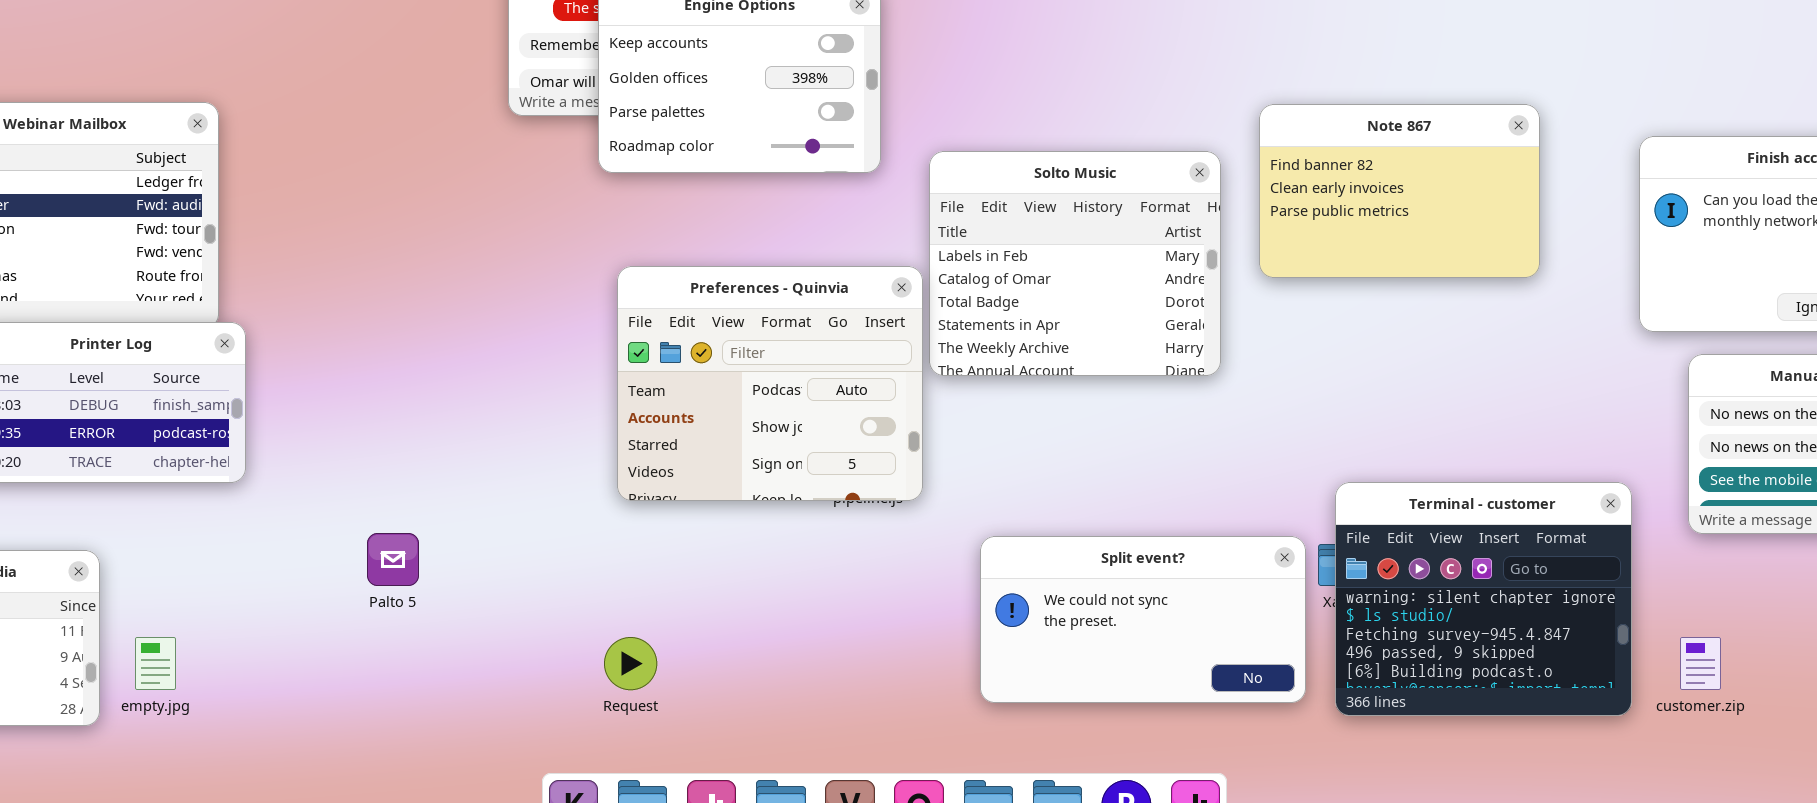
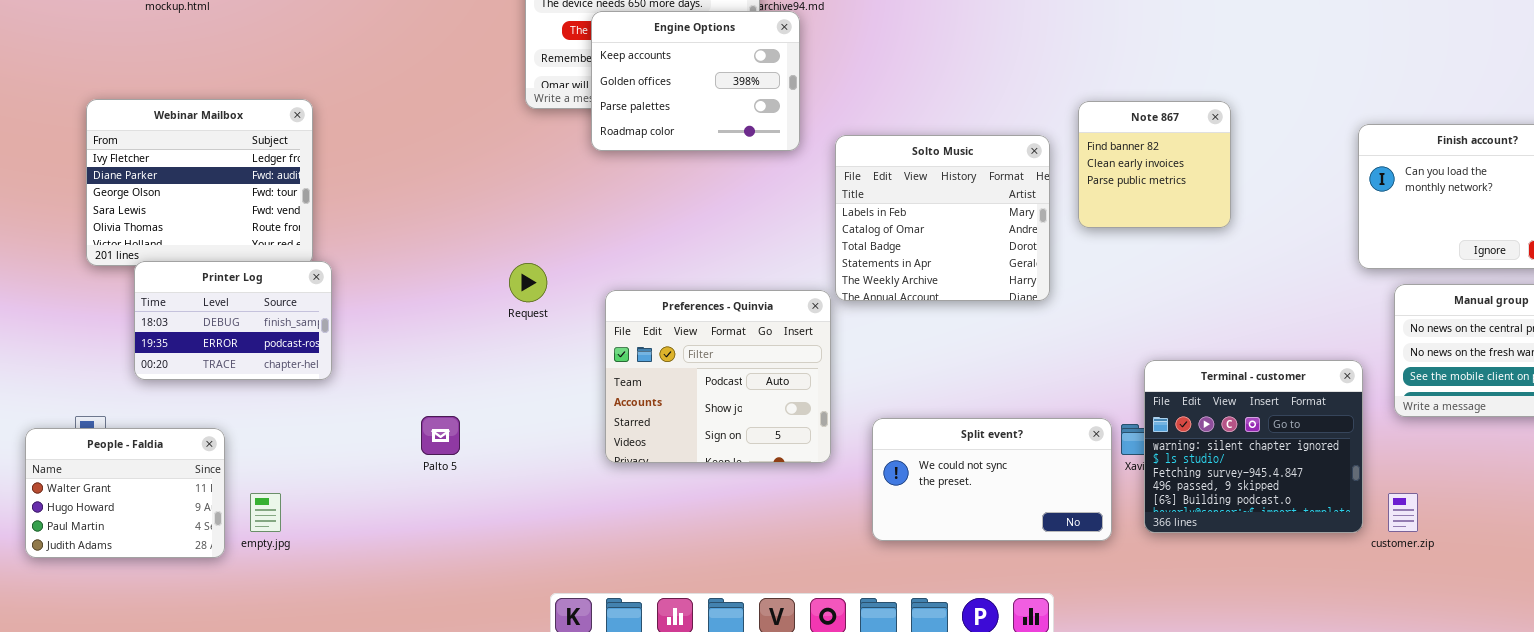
Note 867: [1259,104,1540,278] -> [1078,101,1231,228], resized
Preferences - Quinvia: [617,266,923,501] -> [605,290,831,463], moved
Terminal - customer: [1335,482,1632,716] -> [1144,360,1363,533], moved
Request: [604,637,657,690] -> [509,263,547,302], moved

